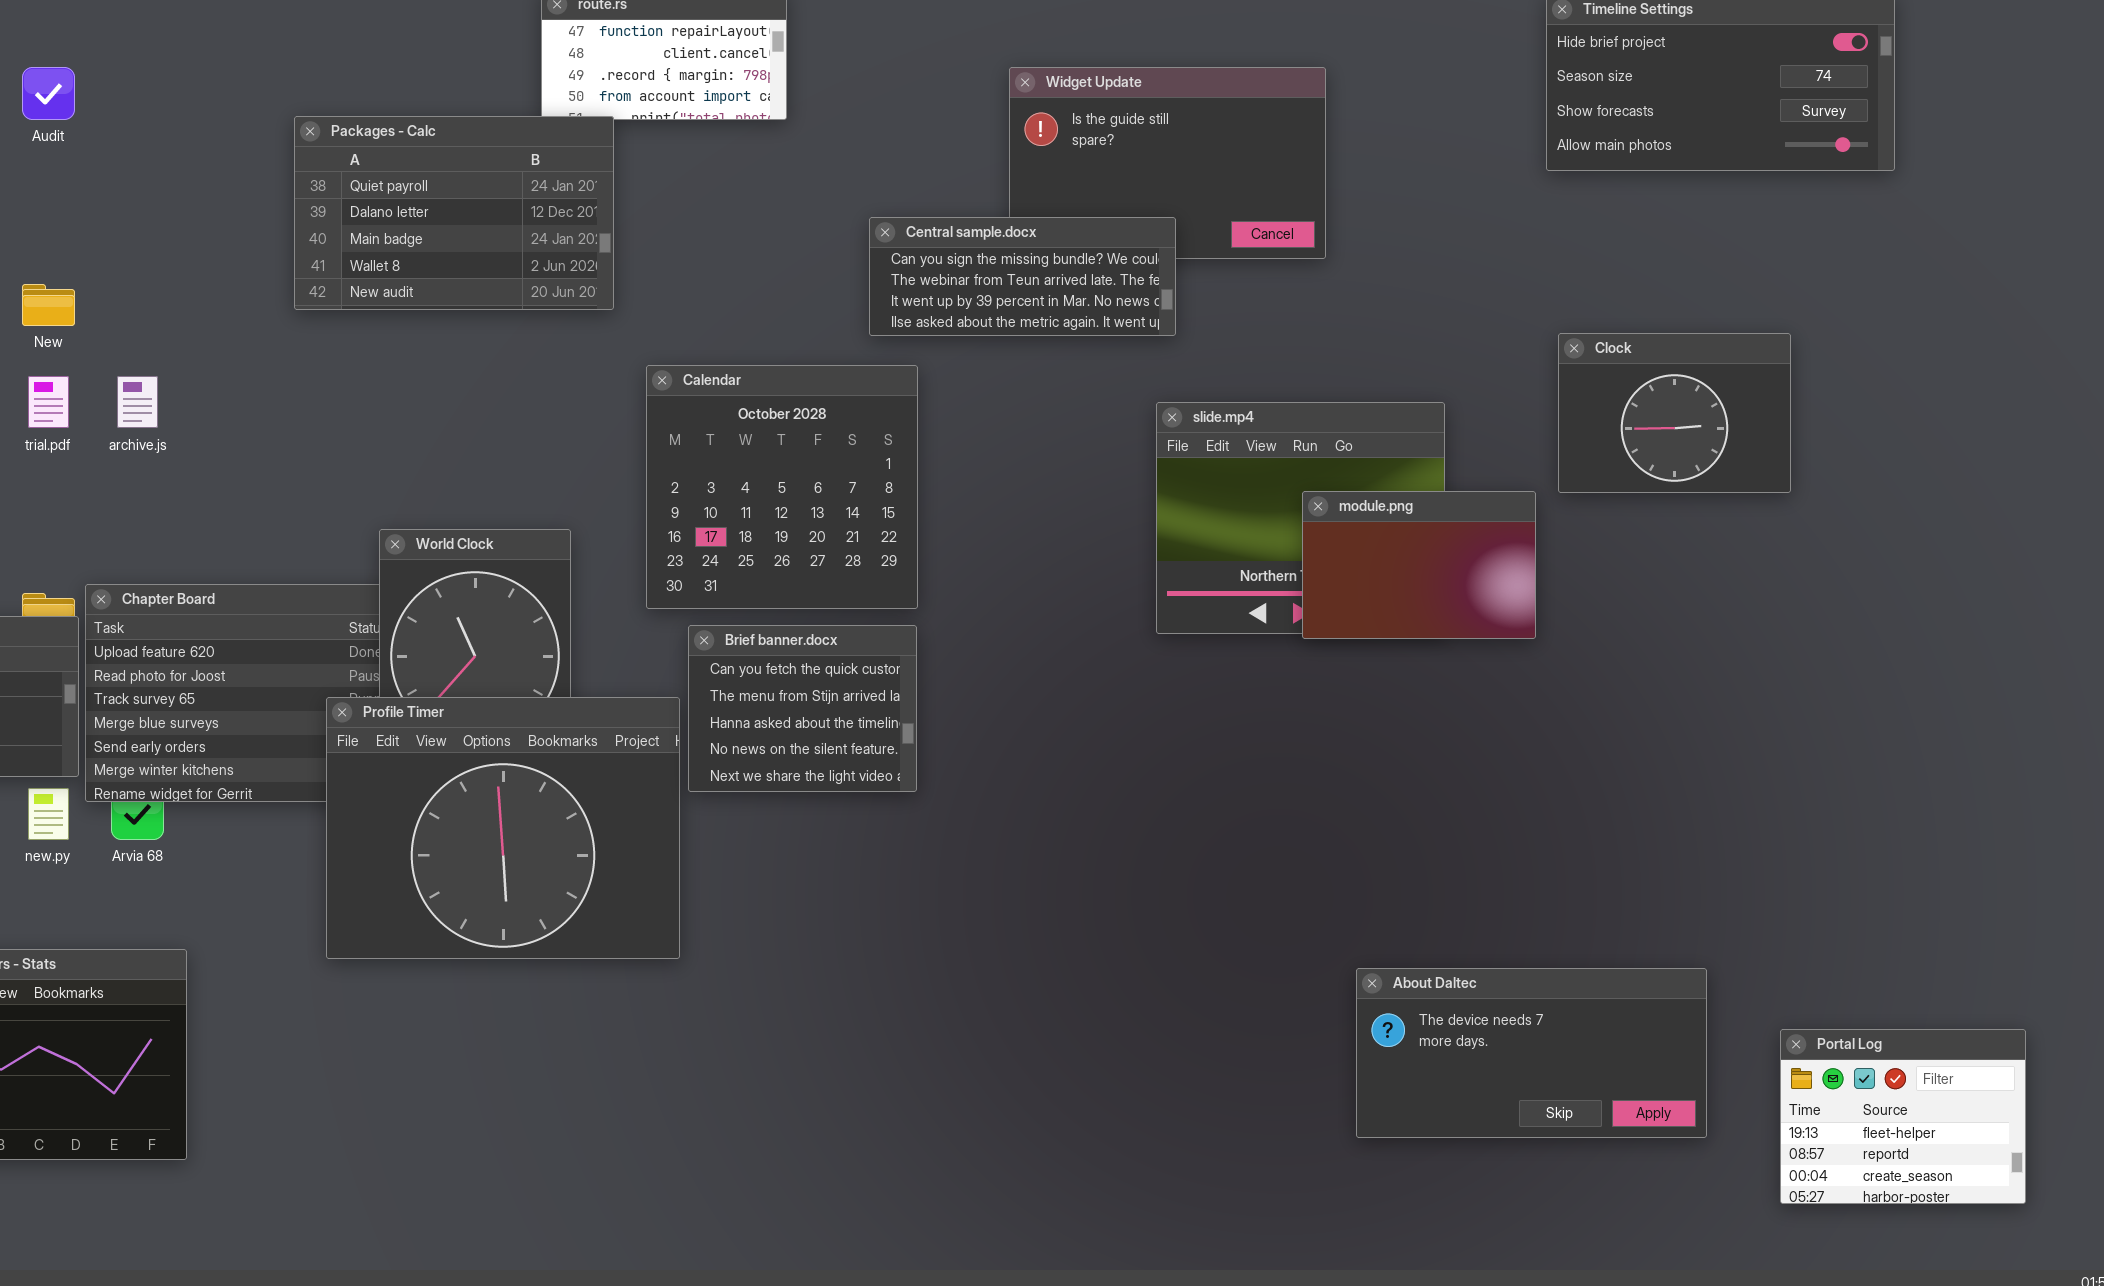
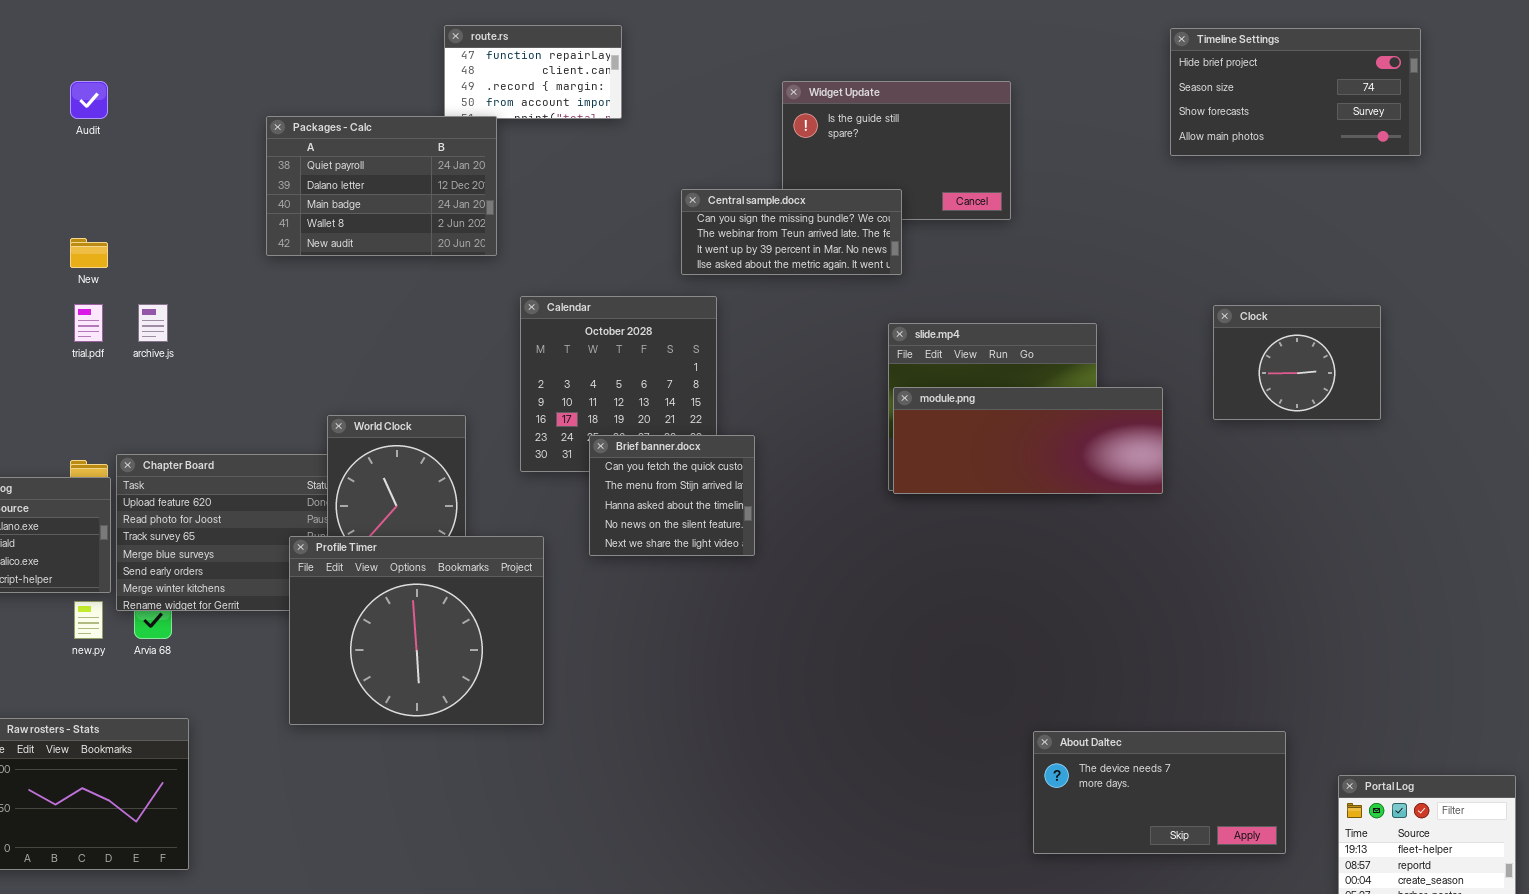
Clock: [1558,333,1791,493] -> [1213,305,1381,420], moved
module.png: [1302,491,1536,639] -> [893,387,1163,494], resized
Brief banner.docx: [688,625,917,792] -> [589,435,755,556], moved

